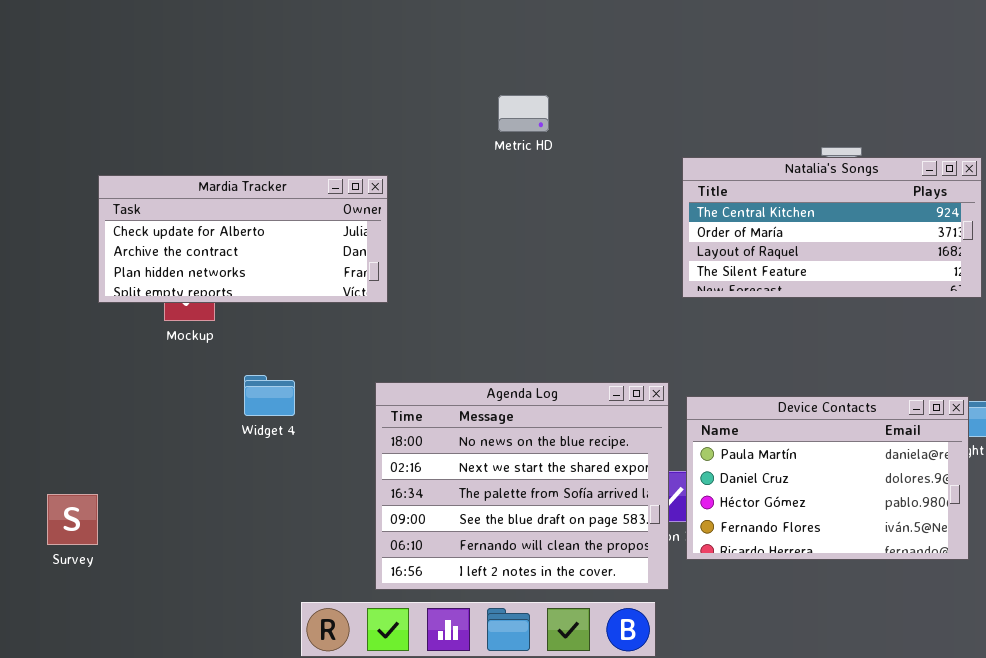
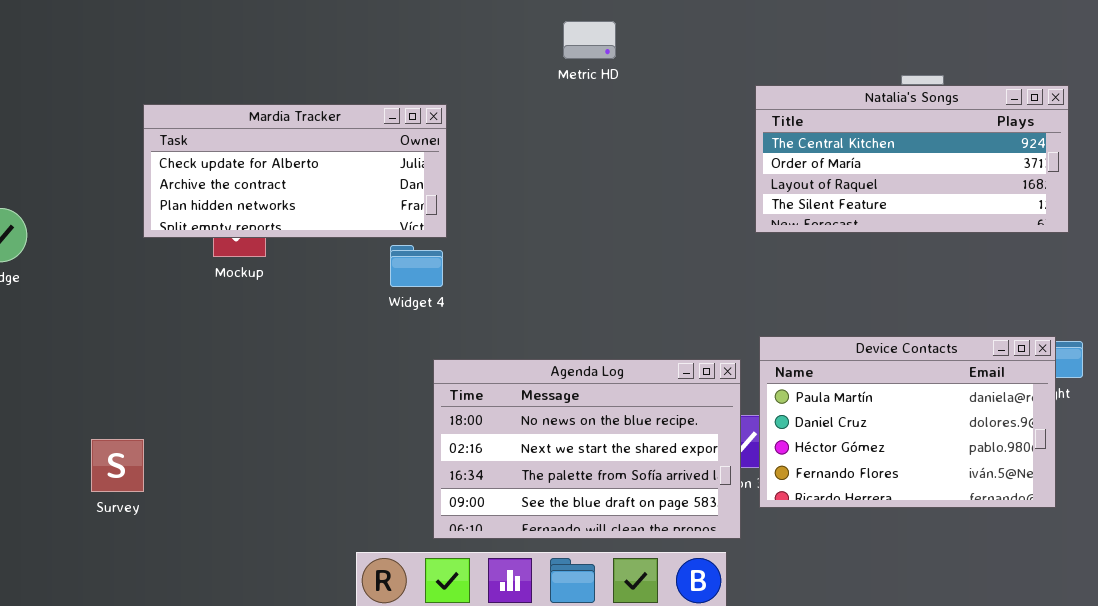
Widget 4: [244,375,295,416] -> [390,245,443,287], moved
Agenda Log: [375,382,669,590] -> [433,359,741,539], resized

